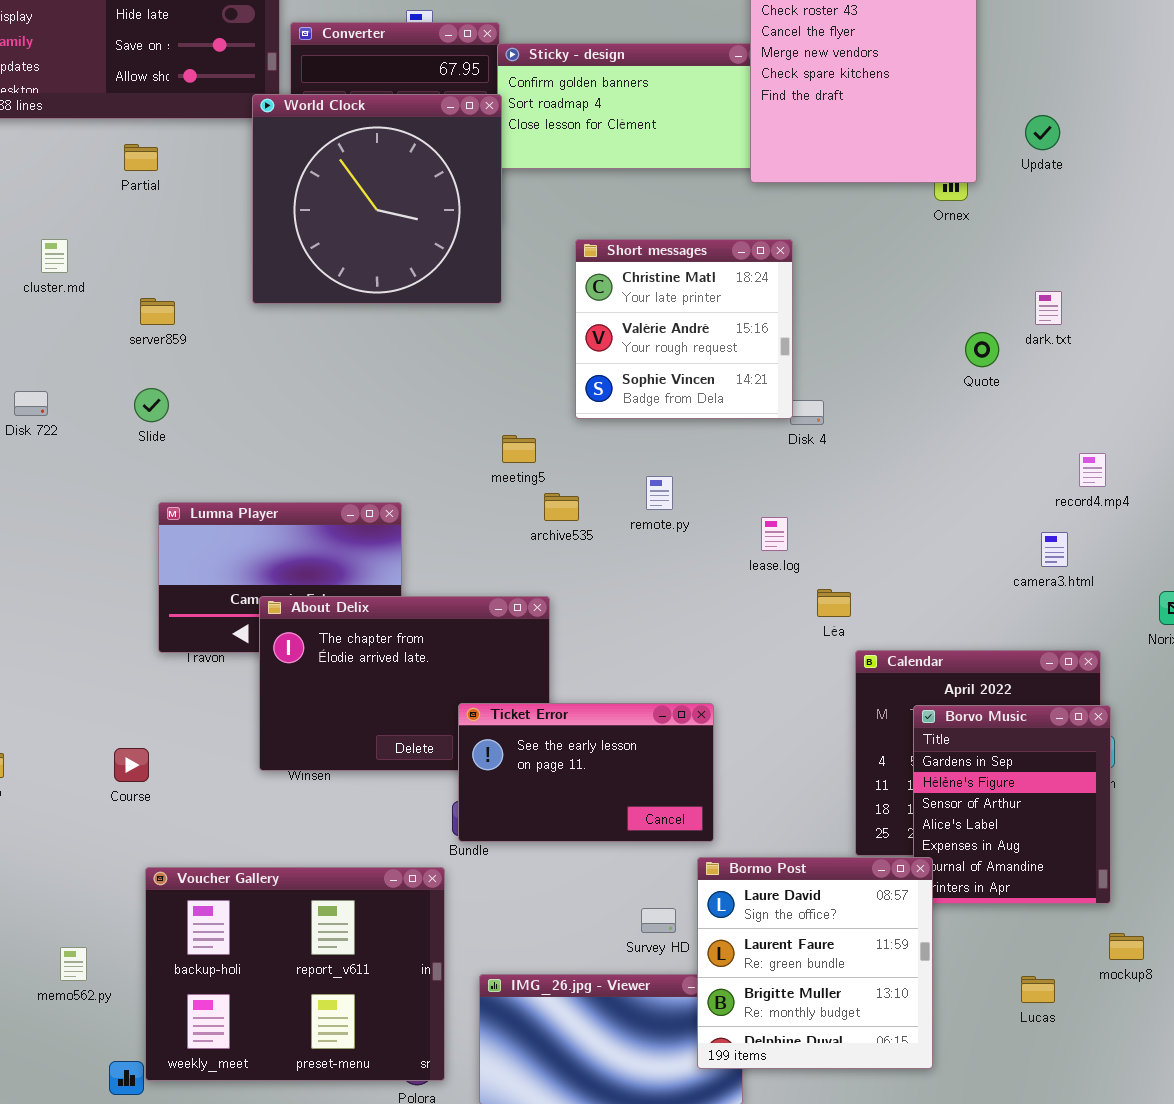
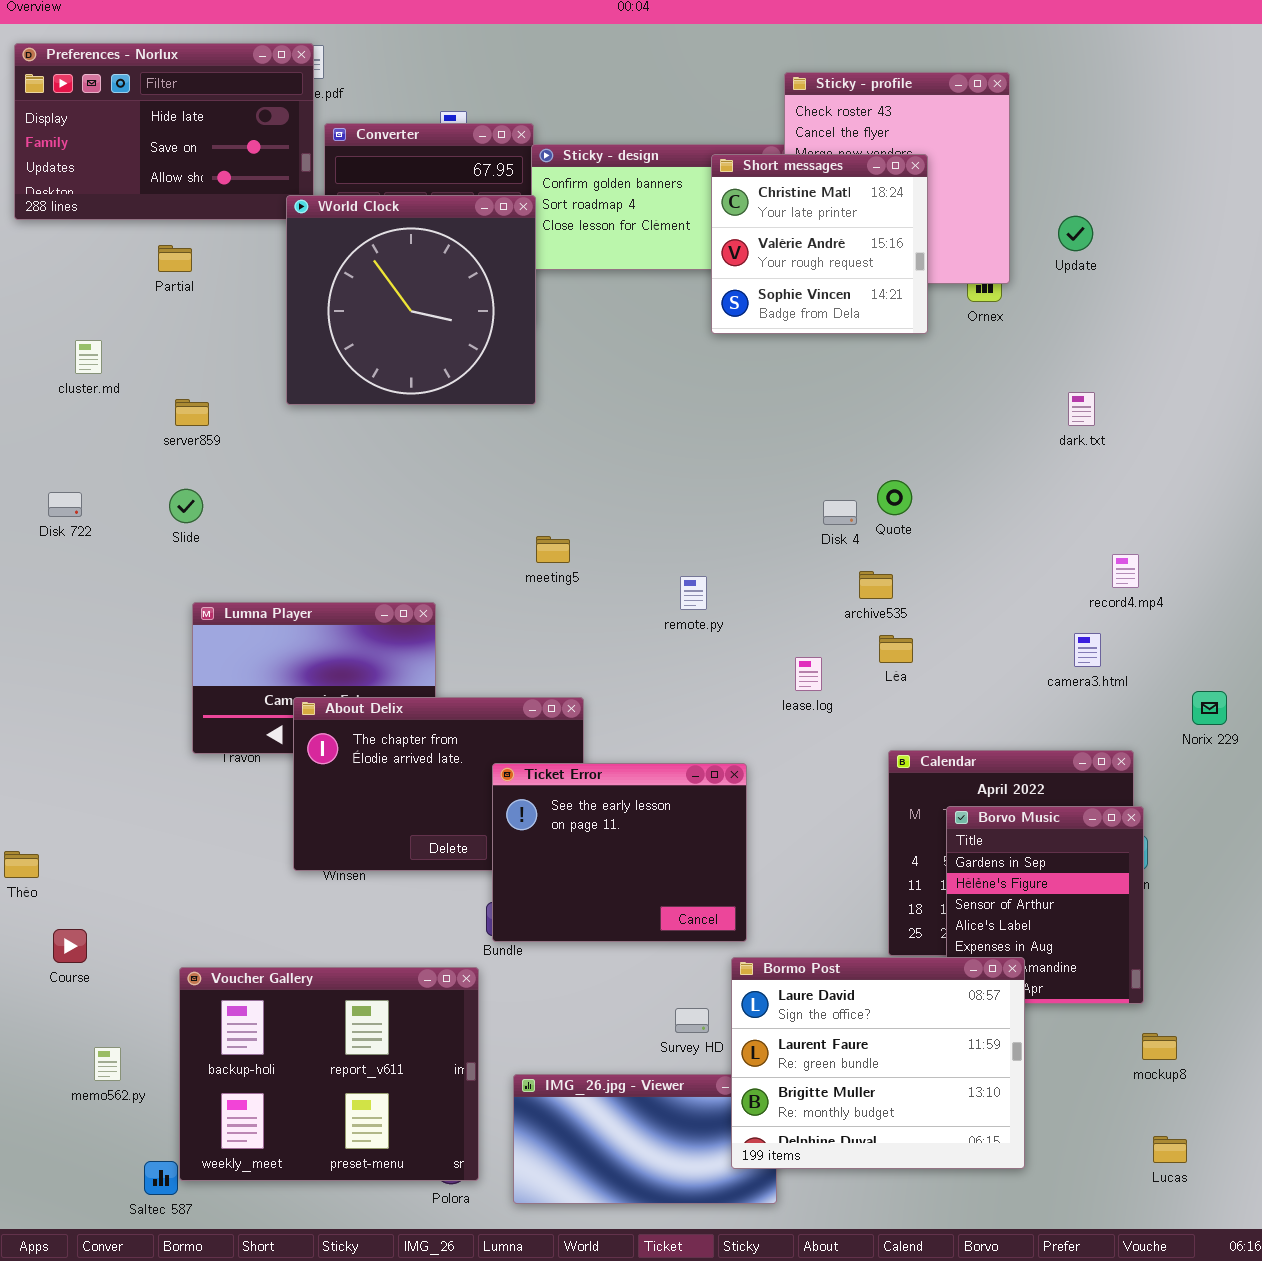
Short messages: [575,239,793,419] -> [711,154,928,334], moved
Quote: [965,332,999,367] -> [877,480,912,515], moved
archive535: [544,493,579,521] -> [859,571,893,599], moved
lease.log: [761,517,788,551] -> [795,657,822,691], moved
Léa: [817,589,851,617] -> [879,635,913,663], moved
Ticket Error: [458,703,714,842] -> [492,763,747,942], resized
Course: [114,748,149,782] -> [53,929,87,963], moved
Bormo Post: [697,857,933,1069] -> [731,957,1025,1169], resized
Lucas: [1021,976,1055,1003] -> [1153,1136,1187,1163], moved

